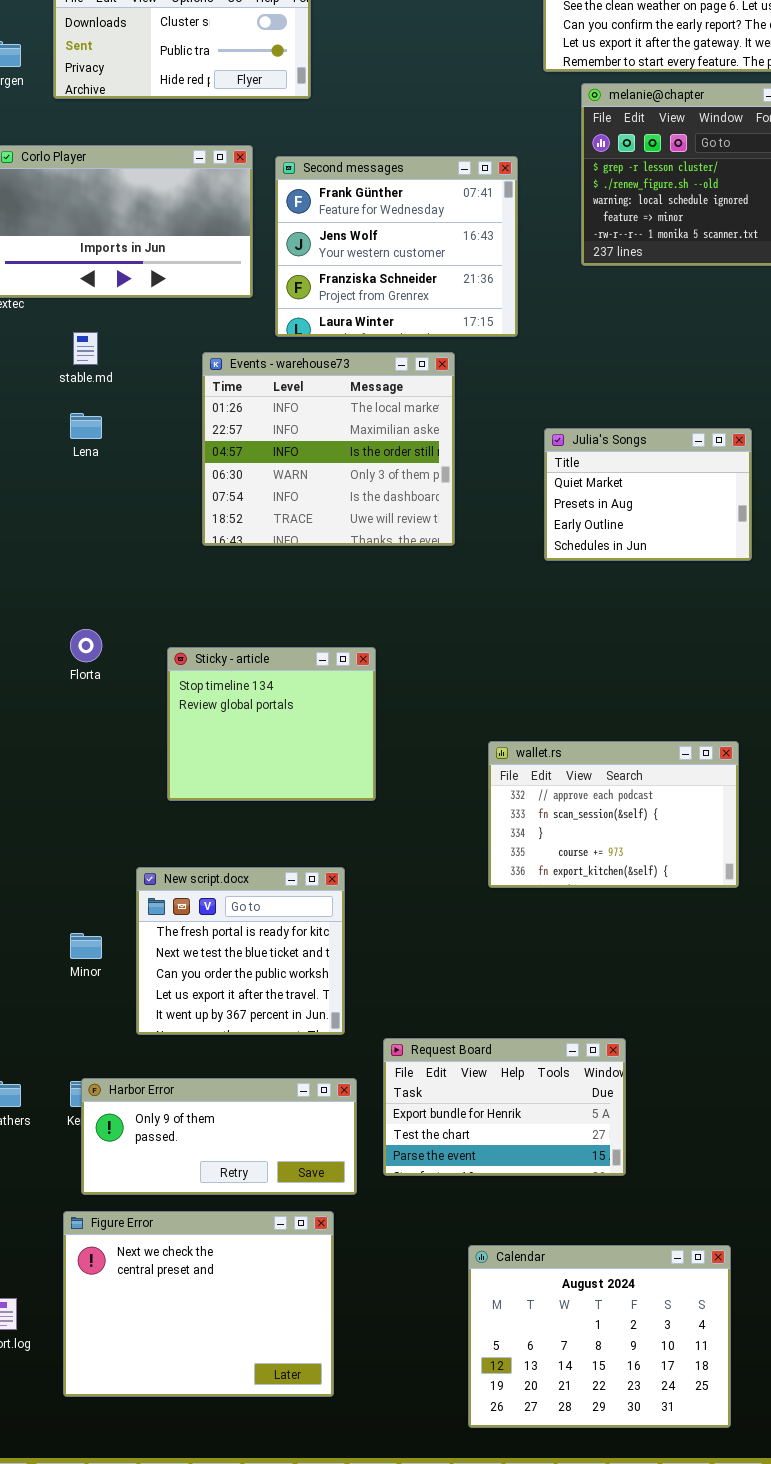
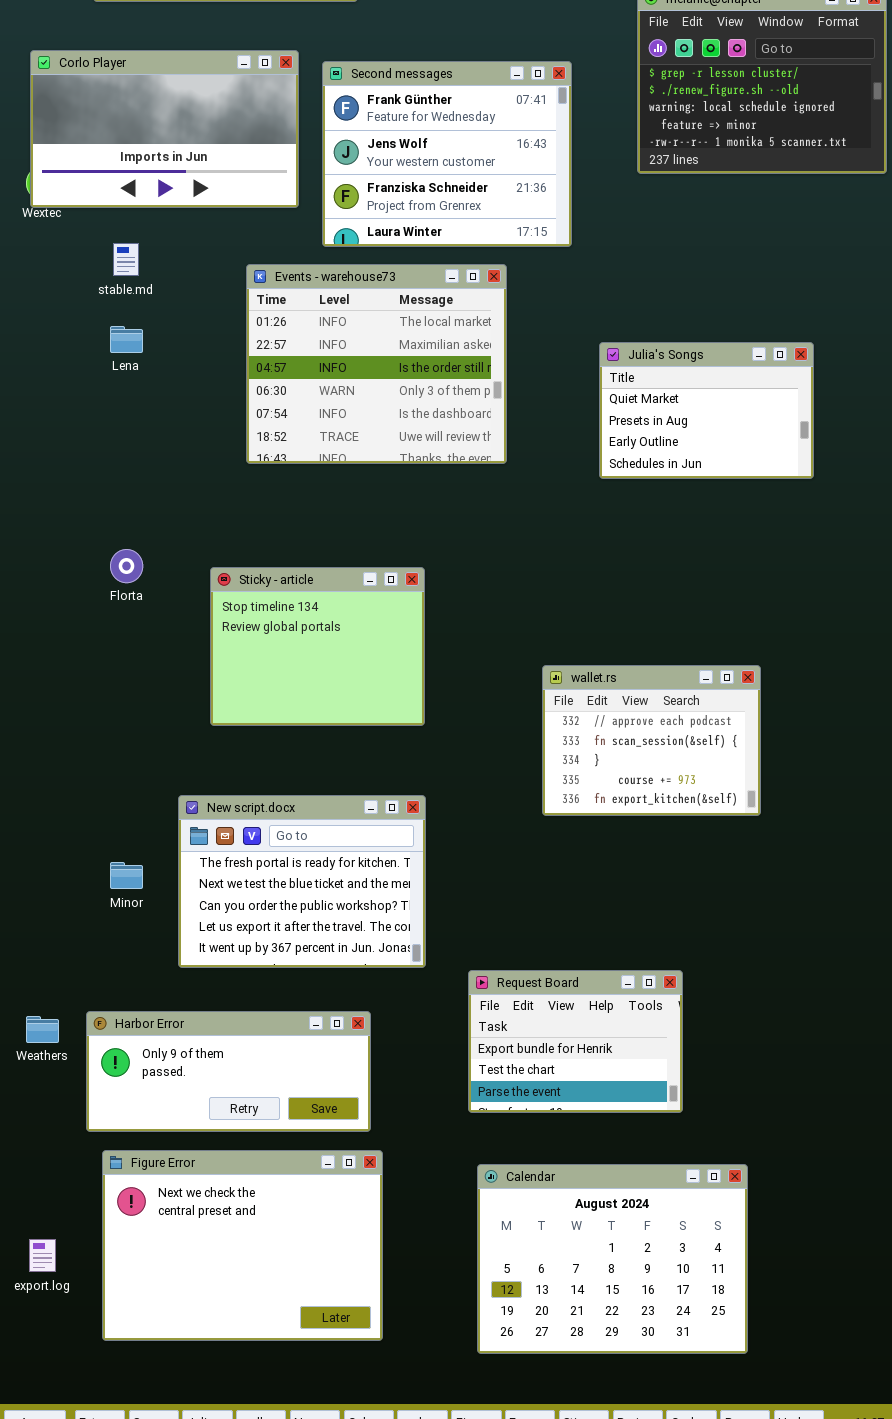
wallet.rs: [488,741,739,888] -> [542,665,761,816], resized
New script.docx: [136,867,345,1035] -> [178,795,426,968], resized
Request Board: [383,1038,626,1176] -> [468,970,683,1113], resized
Harbor Error: [81,1078,357,1195] -> [86,1011,371,1132], moved
Calendar: [468,1245,731,1428] -> [477,1164,748,1354], moved

